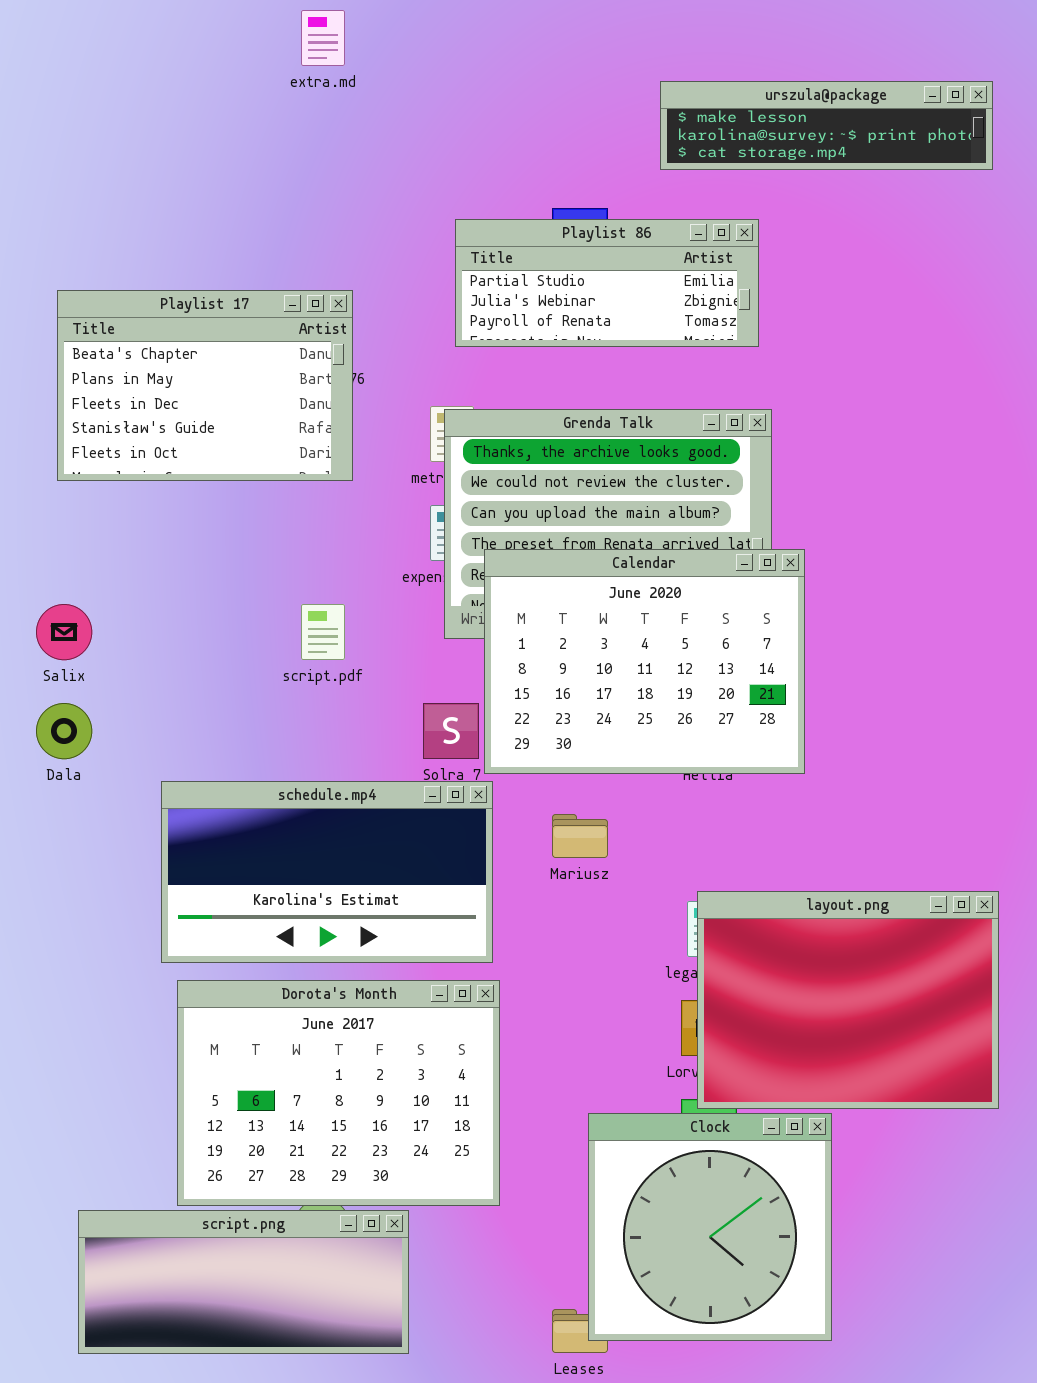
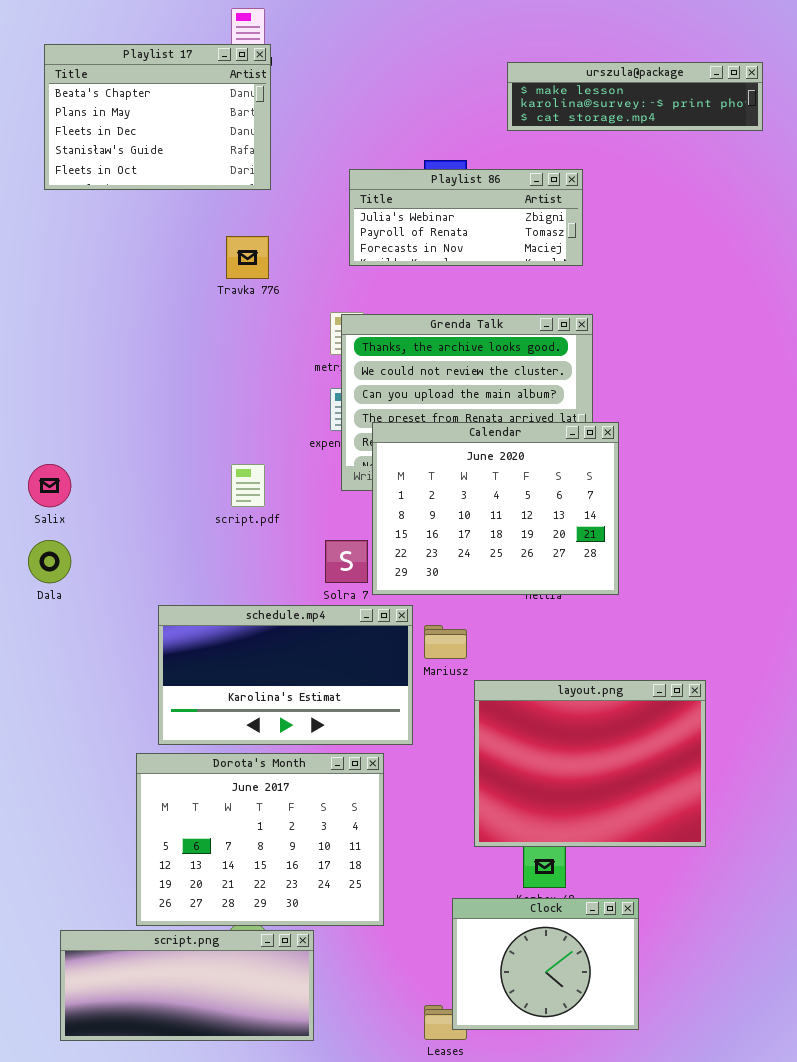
Playlist 86: [455,219,759,347] -> [349,169,583,266], scrolled down 1 row
Playlist 17: [57,290,353,481] -> [44,44,271,190], moved
schedule.mp4: [161,781,493,963] -> [158,605,413,745], moved
layout.png: [697,891,999,1109] -> [474,680,706,847], moved
Clock: [588,1113,832,1341] -> [452,898,639,1030], resized

